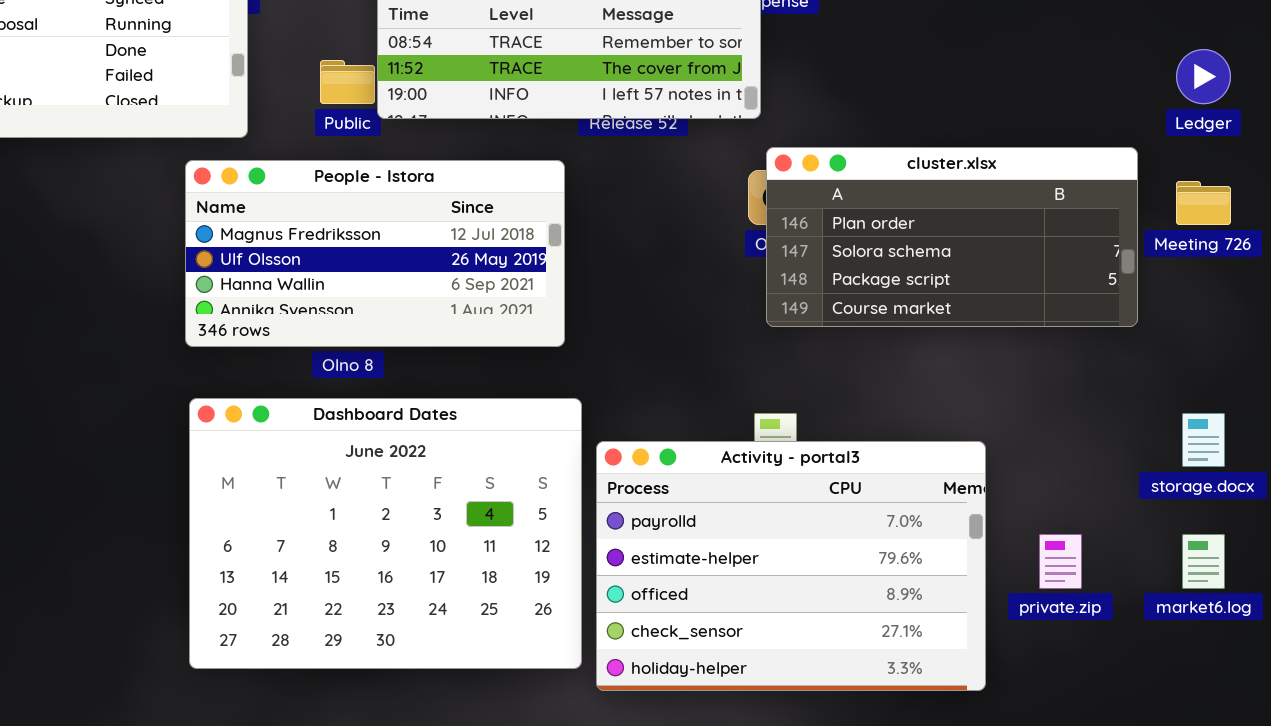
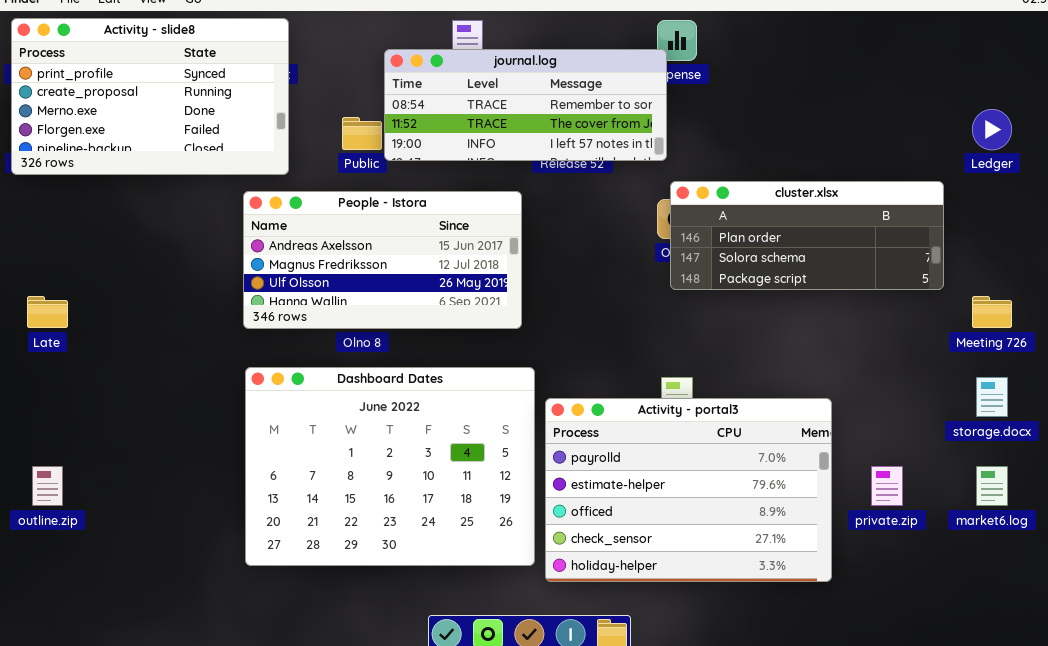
cluster.xlsx: [766,147,1138,327] -> [670,181,944,290], resized
People - Istora: [185,160,565,347] -> [243,191,522,329], scrolled up 1 row
Meeting 726: [1176,181,1231,225] -> [972,296,1012,328], moved

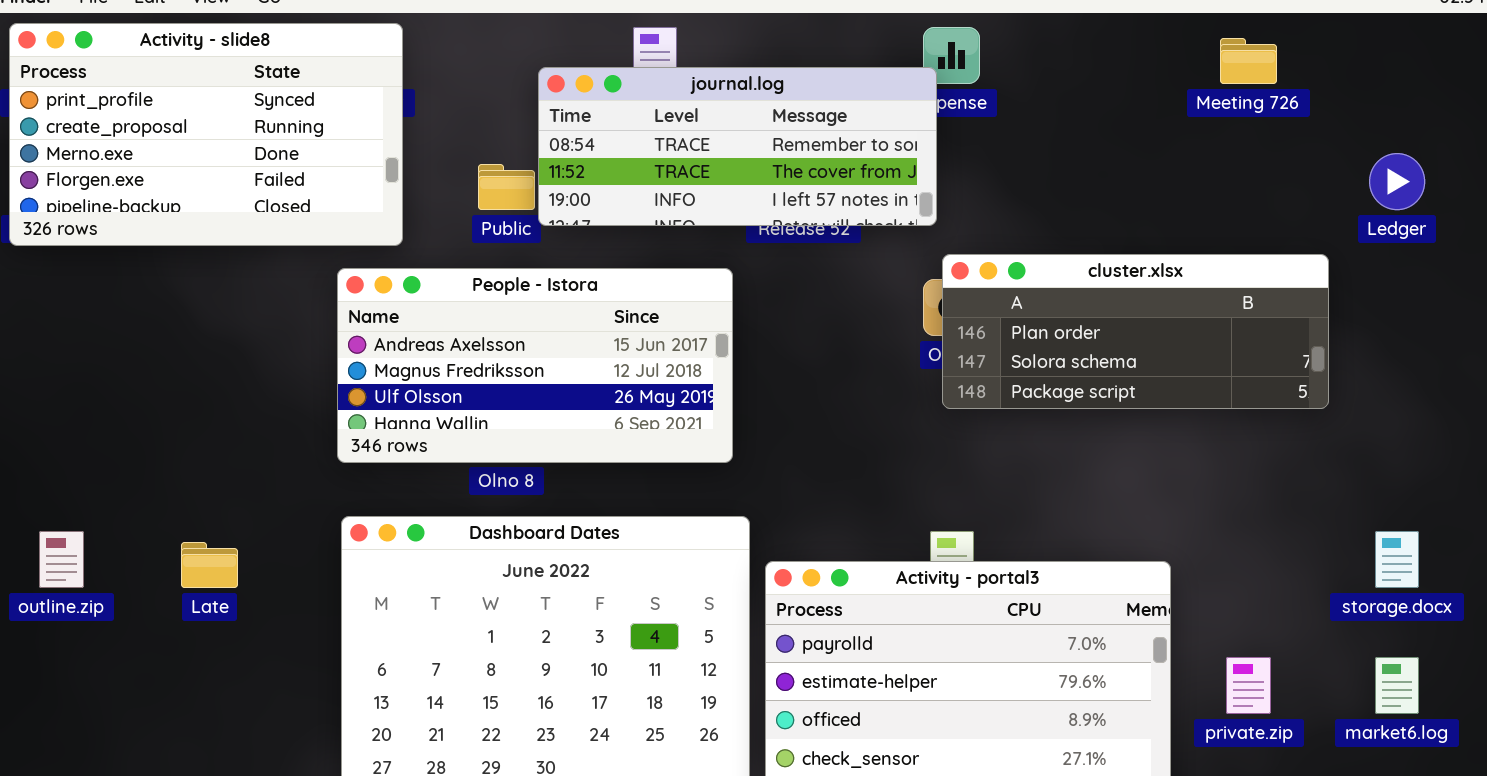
Late: [27,296,68,328] -> [181,542,238,588], moved
Meeting 726: [972,296,1012,328] -> [1220,38,1277,84], moved
outline.zip: [32,466,63,506] -> [39,531,84,588], moved

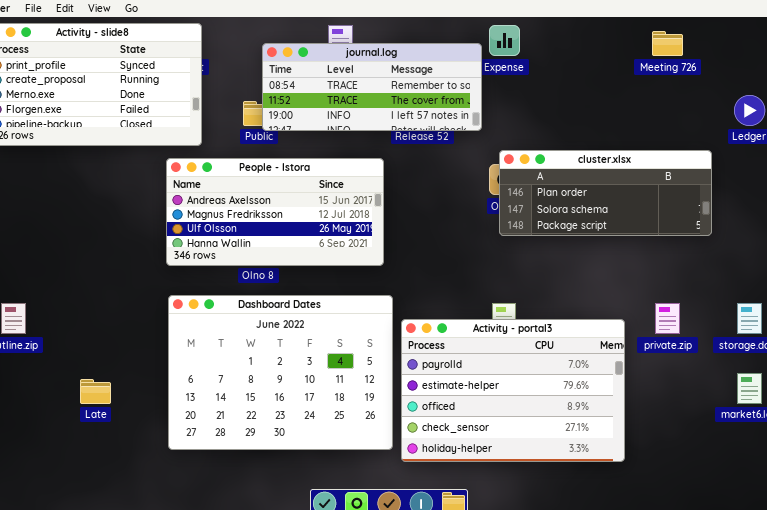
journal.log: [538,67,937,226] -> [262,43,482,131], moved
Late: [181,542,238,588] -> [80,379,111,404], moved
private.zip: [1226,657,1271,714] -> [655,303,680,334], moved

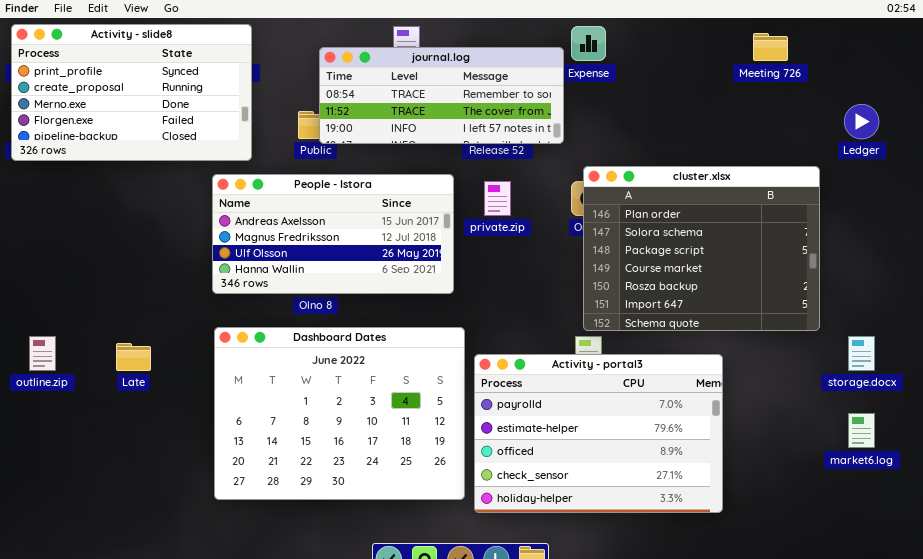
cluster.xlsx: [499,150,712,236] -> [583,166,820,331], resized
private.zip: [655,303,680,334] -> [484,181,511,216], moved
Late: [80,379,111,404] -> [116,343,151,371], moved

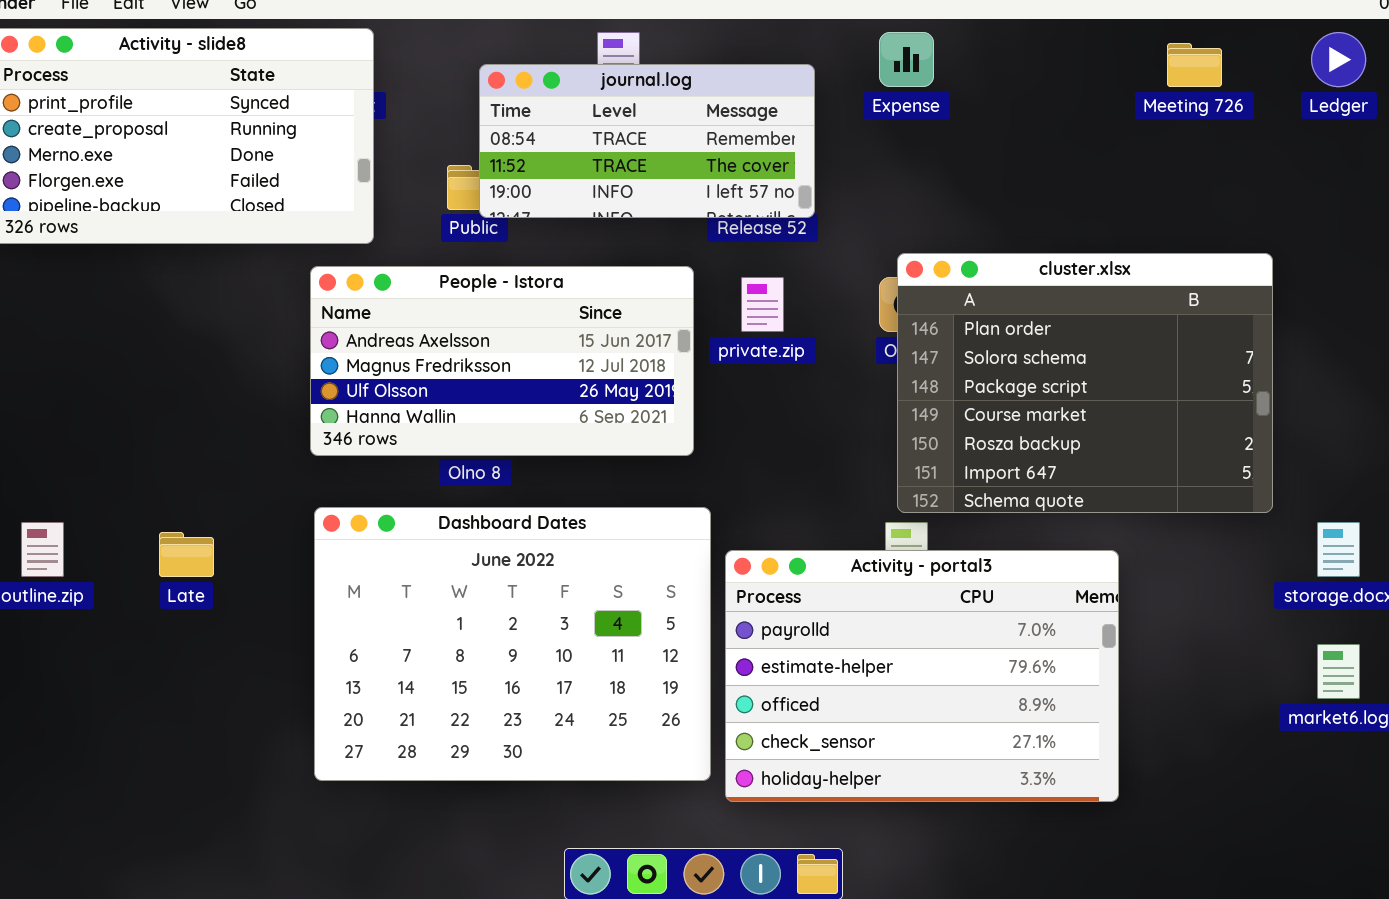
journal.log: [319,47,564,144] -> [479,64,815,218], resized
Ledger: [844,104,879,139] -> [1311,32,1366,87], moved

